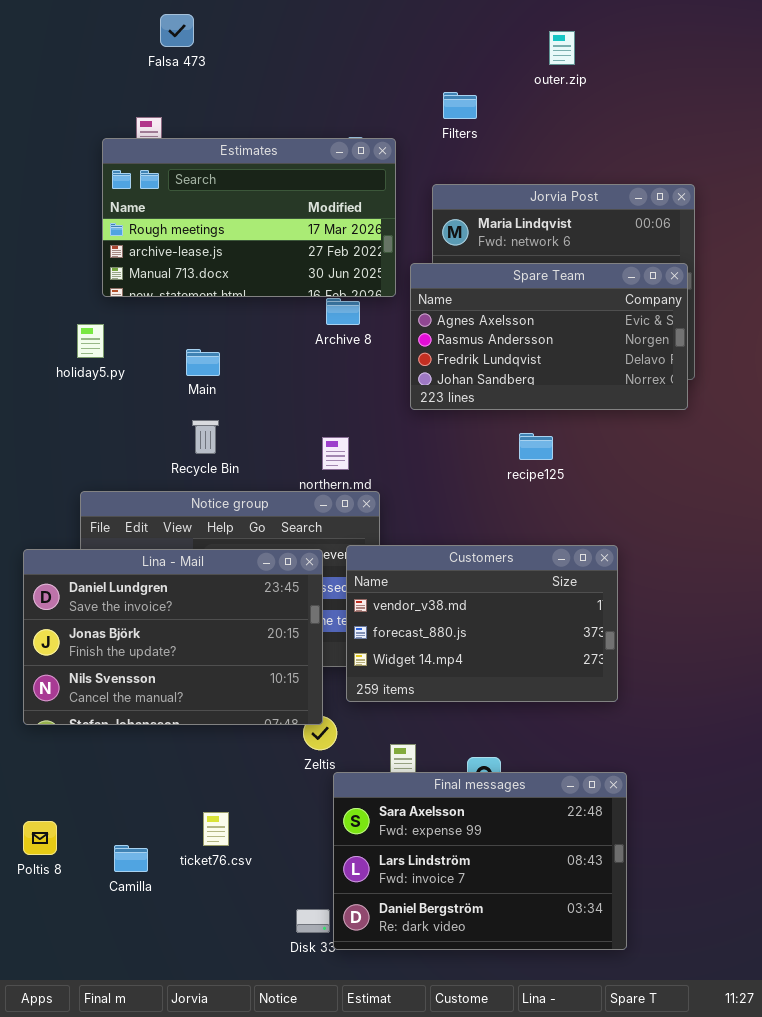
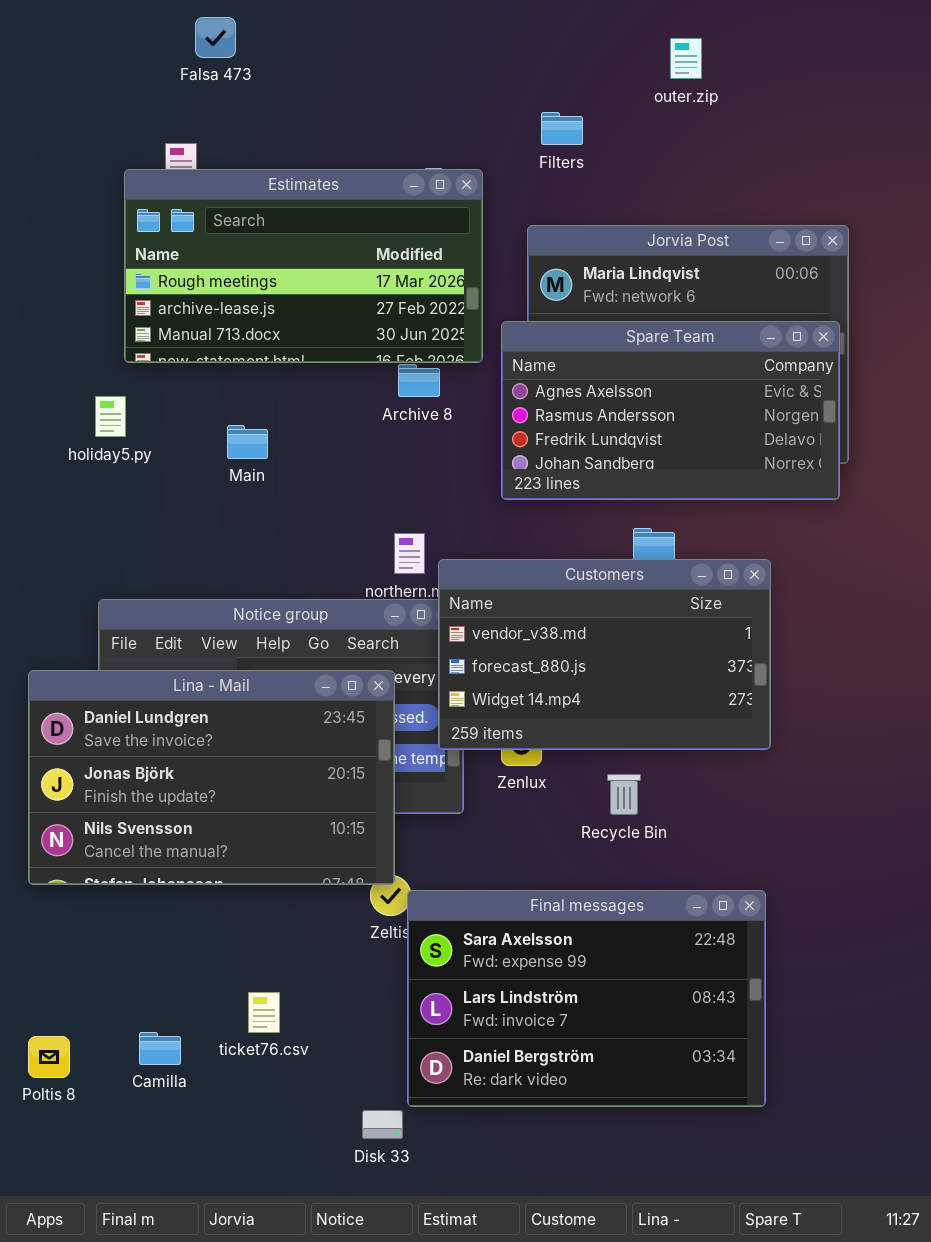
Recycle Bin: [192,420,219,454] -> [607,774,641,815], moved
Customers: [346,545,618,702] -> [438,559,771,750], moved
Final messages: [333,772,627,950] -> [407,890,766,1107], moved
Poltis 8: [23,821,57,855] -> [28,1036,70,1078], moved

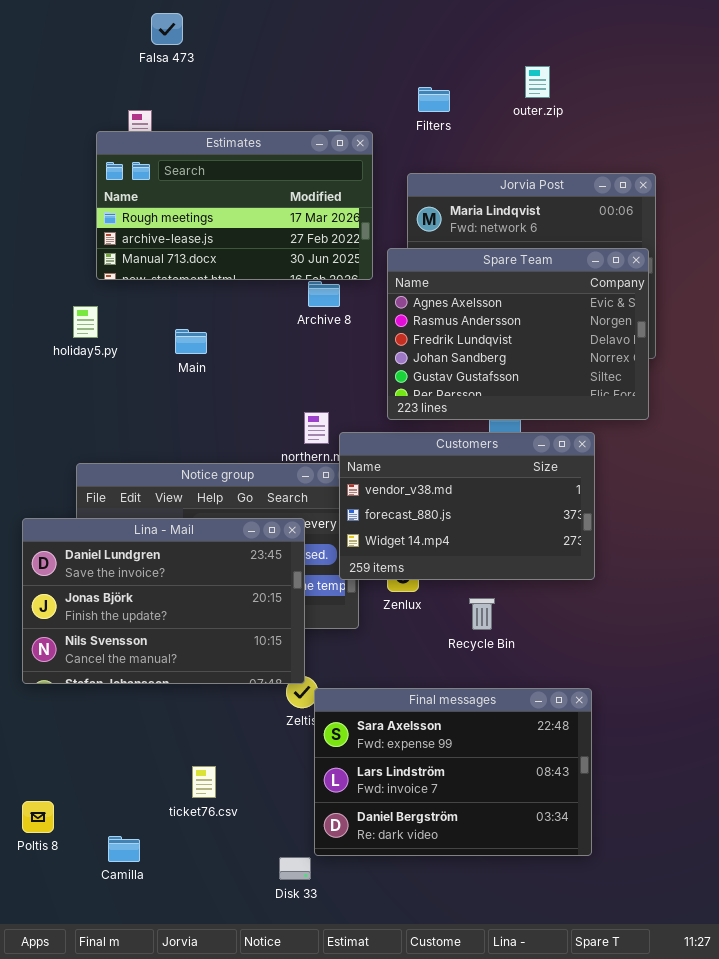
outer.zip: [670,38,702,79] -> [525,66,550,98], moved
Spare Team: [501,321,840,500] -> [387,248,649,420], resized
Camilla: [139,1032,181,1065] -> [108,836,140,862], moved

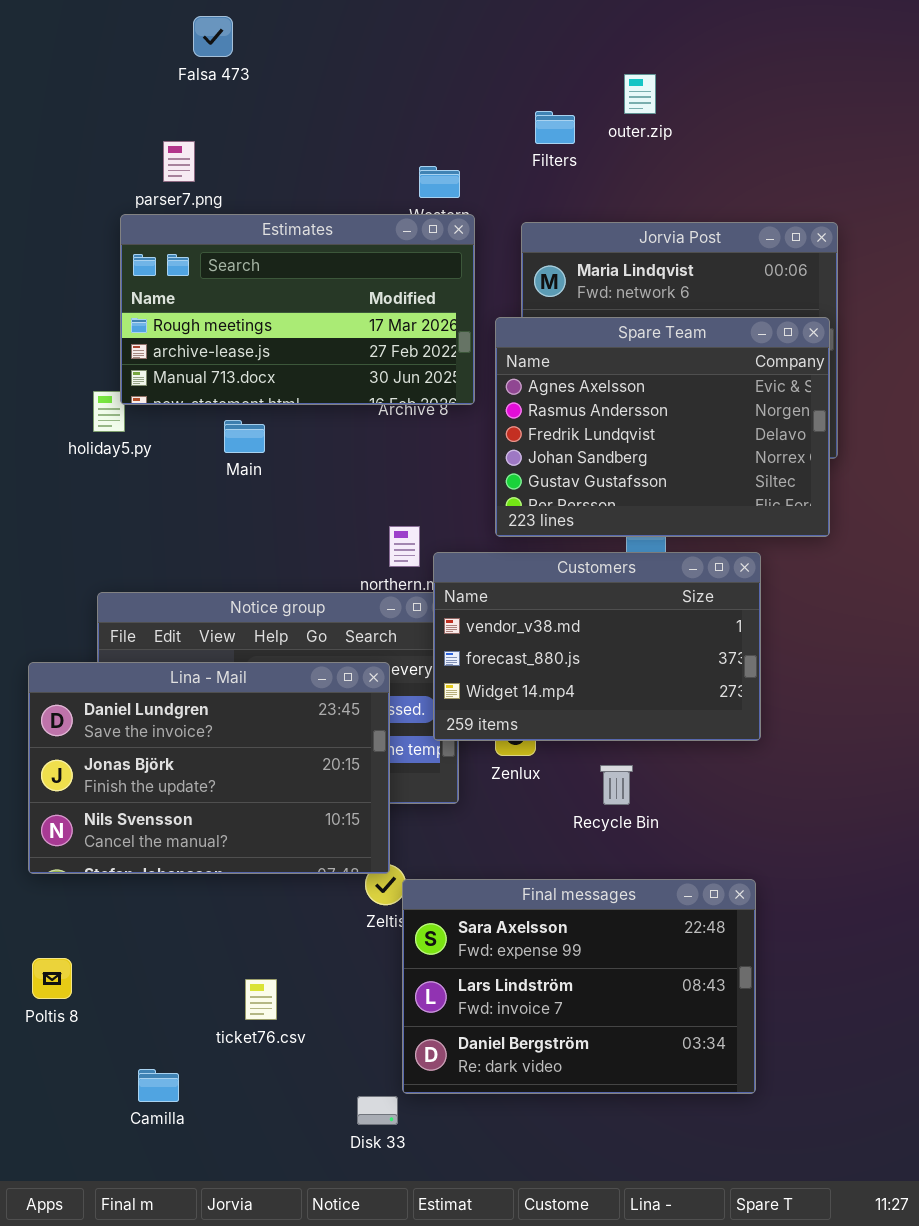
outer.zip: [525,66,550,98] -> [624,74,656,114], moved
Estimates: [96,131,373,280] -> [120,214,475,405], moved
Poltis 8: [22,801,54,833] -> [32,958,72,999], moved

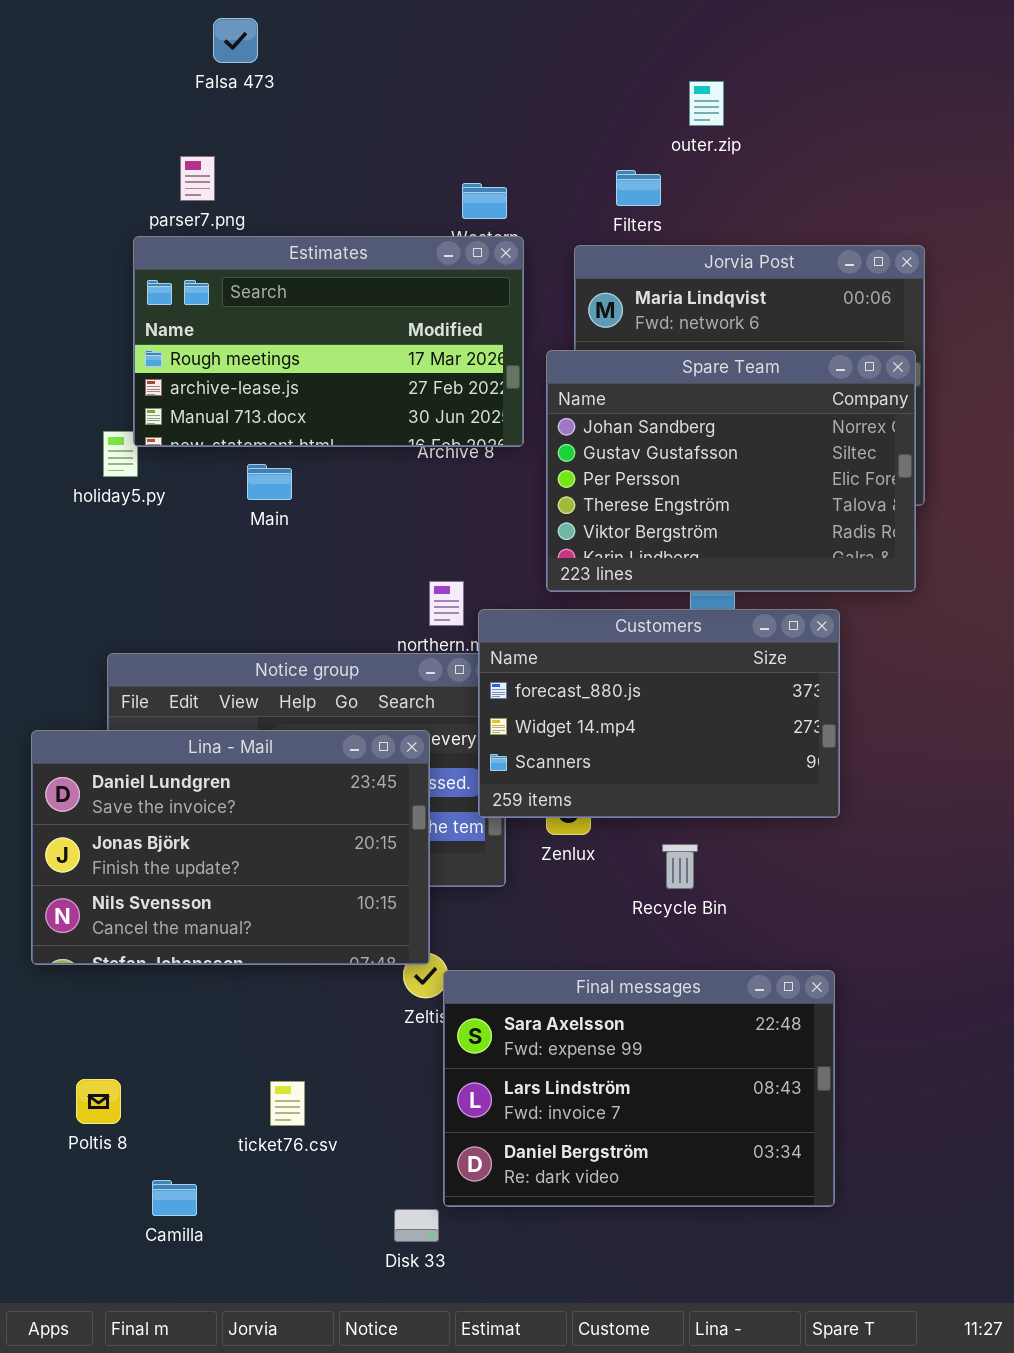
Filters: [535,111,575,144] -> [616,170,661,206], moved
Spare Team: [495,317,830,537] -> [546,350,916,592], scrolled down 3 rows
Customers: [433,552,761,741] -> [478,609,840,818], scrolled down 1 row
Poltis 8: [32,958,72,999] -> [76,1079,121,1124], moved

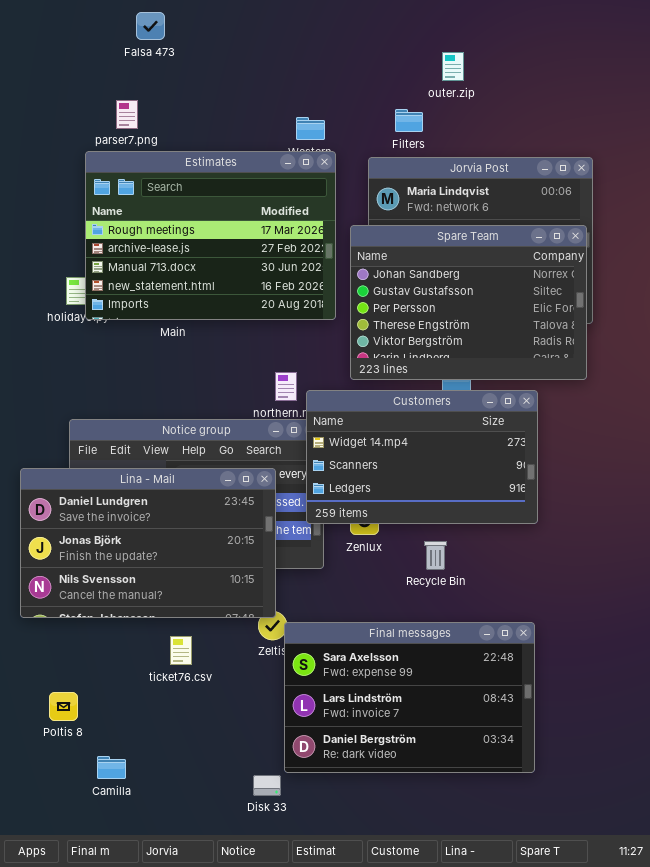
Estimates: [133,236,524,447] -> [85,151,336,320], resized
Customers: [478,609,840,818] -> [306,390,538,524], scrolled down 1 row
ticket76.csv: [270,1081,305,1126] -> [170,636,192,665], moved

